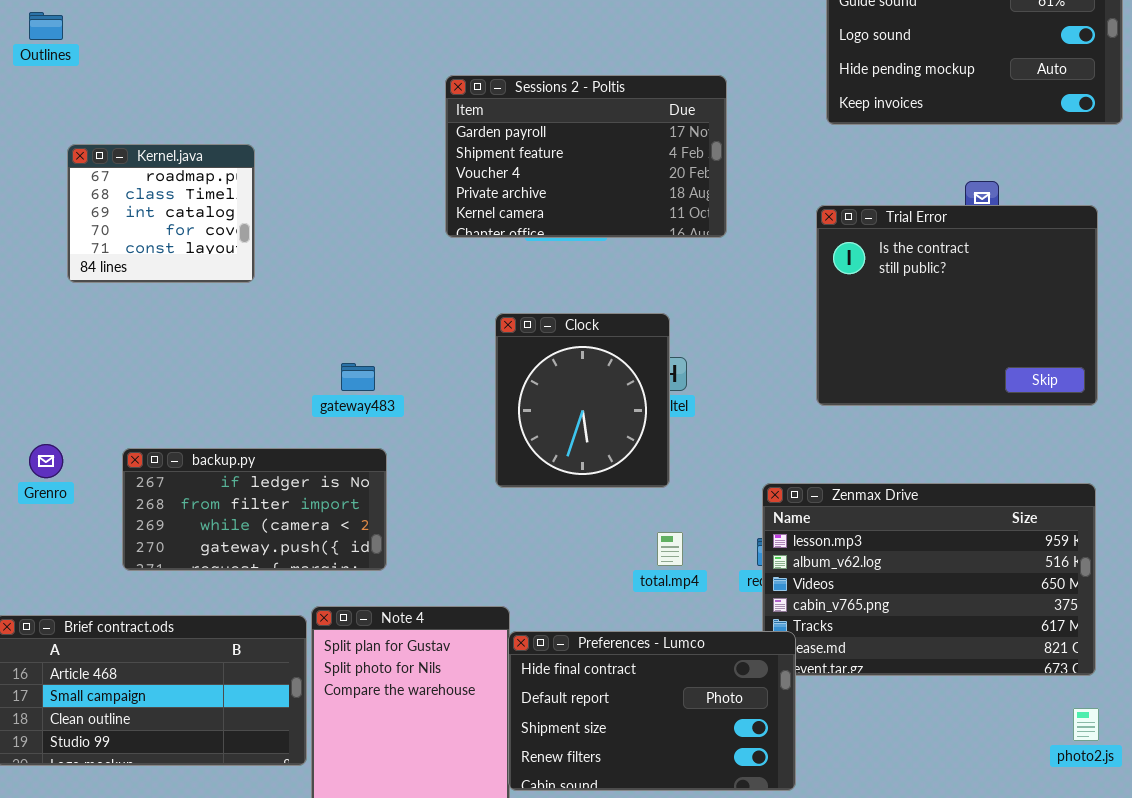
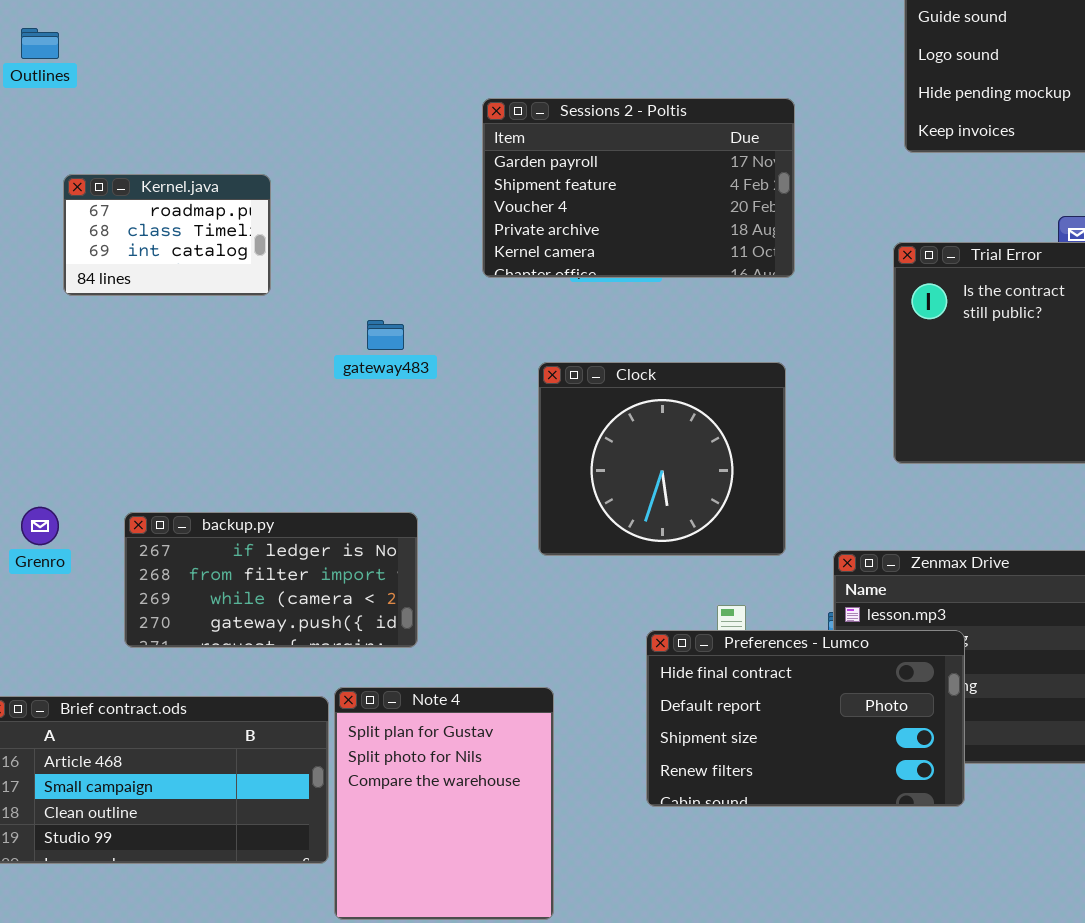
Kernel.java: [67,144,255,283] -> [63,174,271,296], resized
Clock: [495,313,670,488] -> [538,362,786,556], resized
gateway483: [341,363,375,391] -> [367,320,404,350], moved
Preferences - Lumco: [508,631,796,791] -> [646,630,965,807], moved

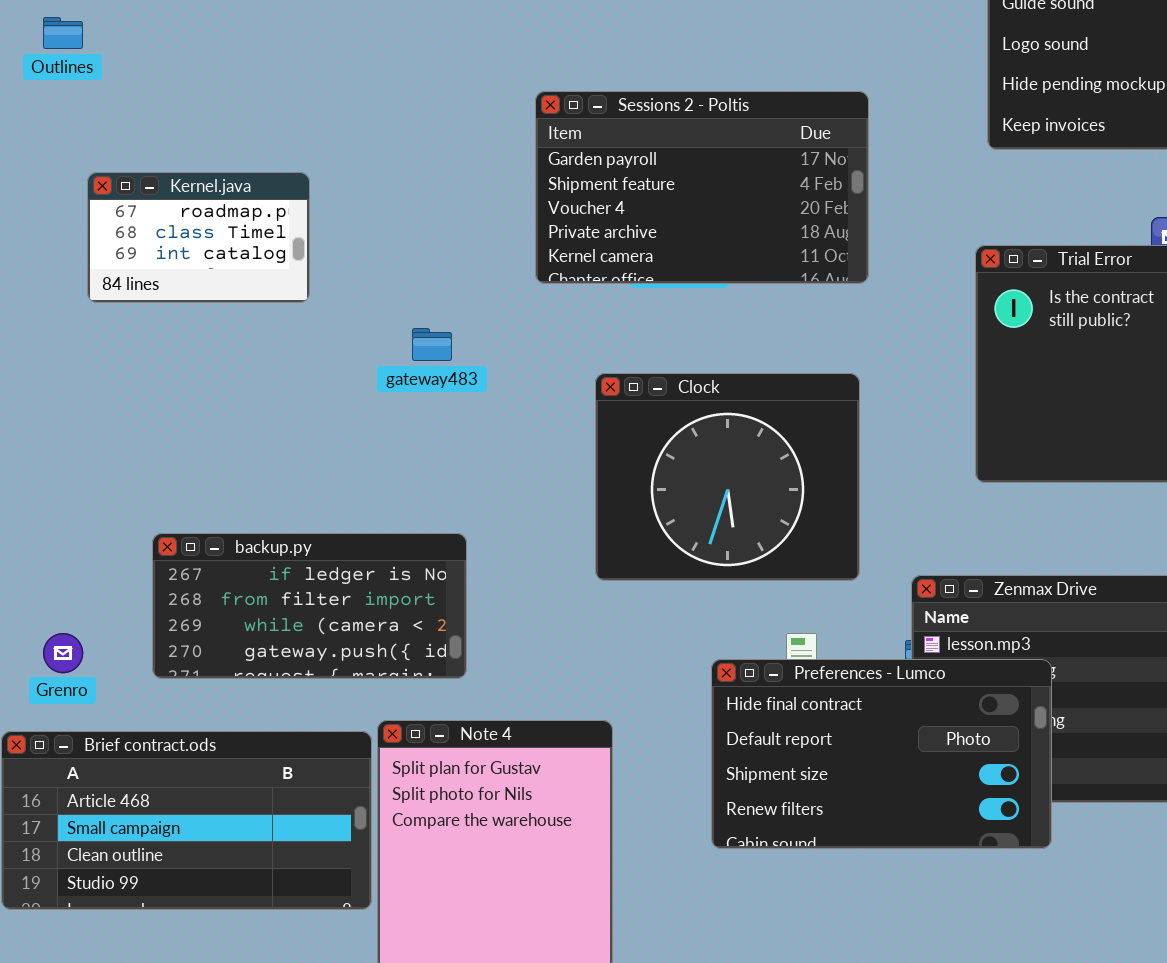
Grenro: [21,507,59,545] -> [43,633,83,673], moved

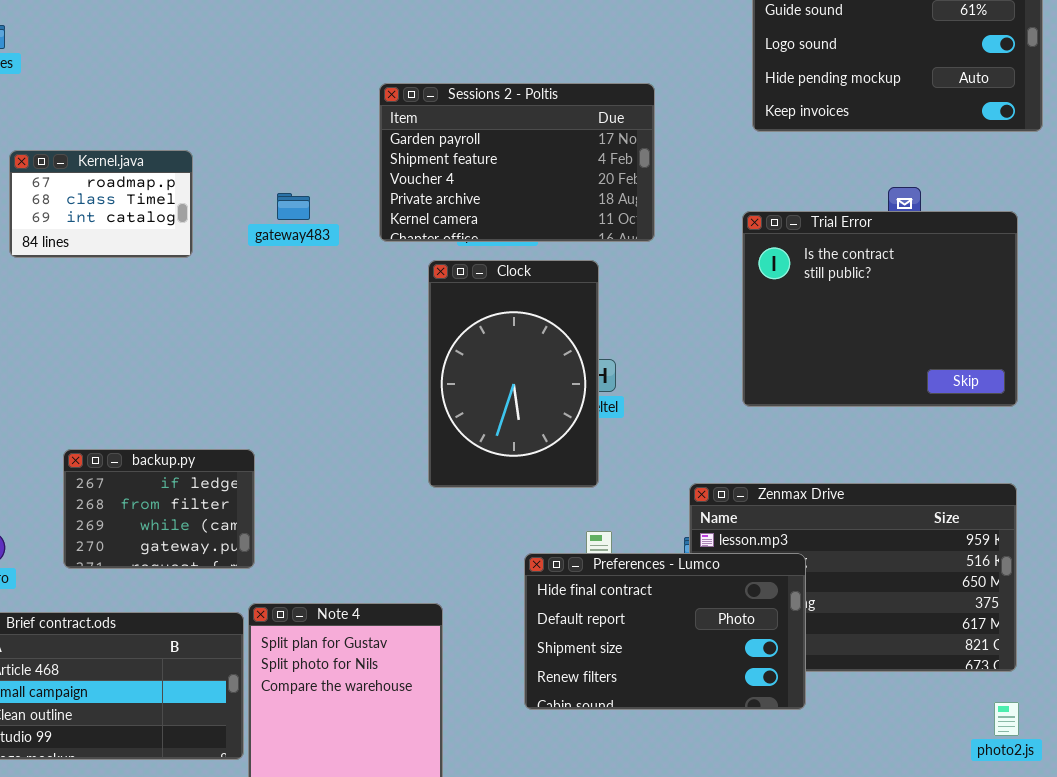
gateway483: [412,328,452,361] -> [277,193,310,220], moved
Clock: [595,373,860,581] -> [428,260,599,488], resized
backup.py: [152,533,467,679] -> [63,449,255,569], resized

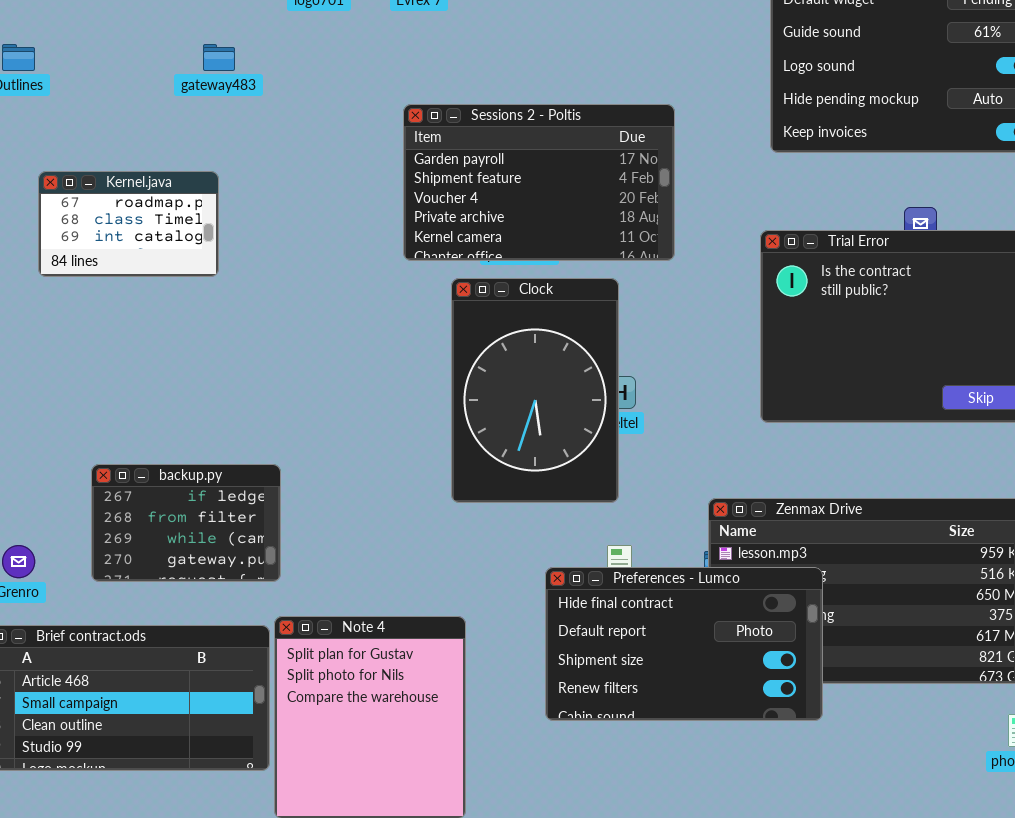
gateway483: [277,193,310,220] -> [203,44,235,71], moved

